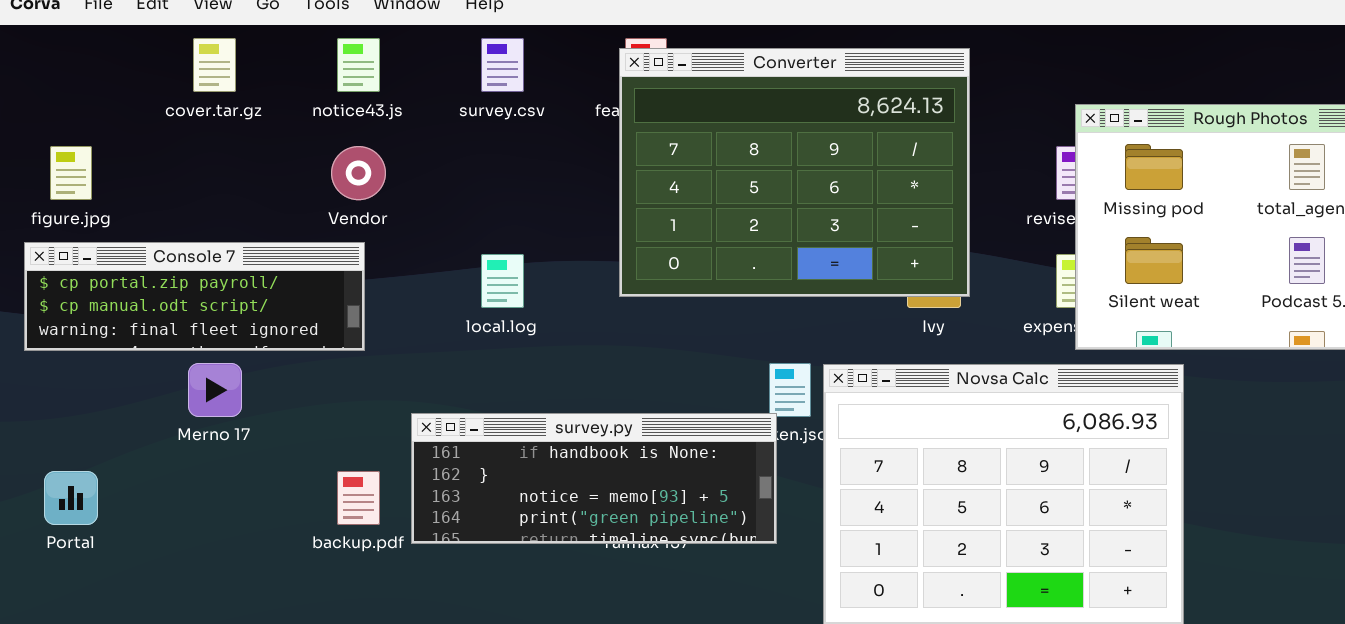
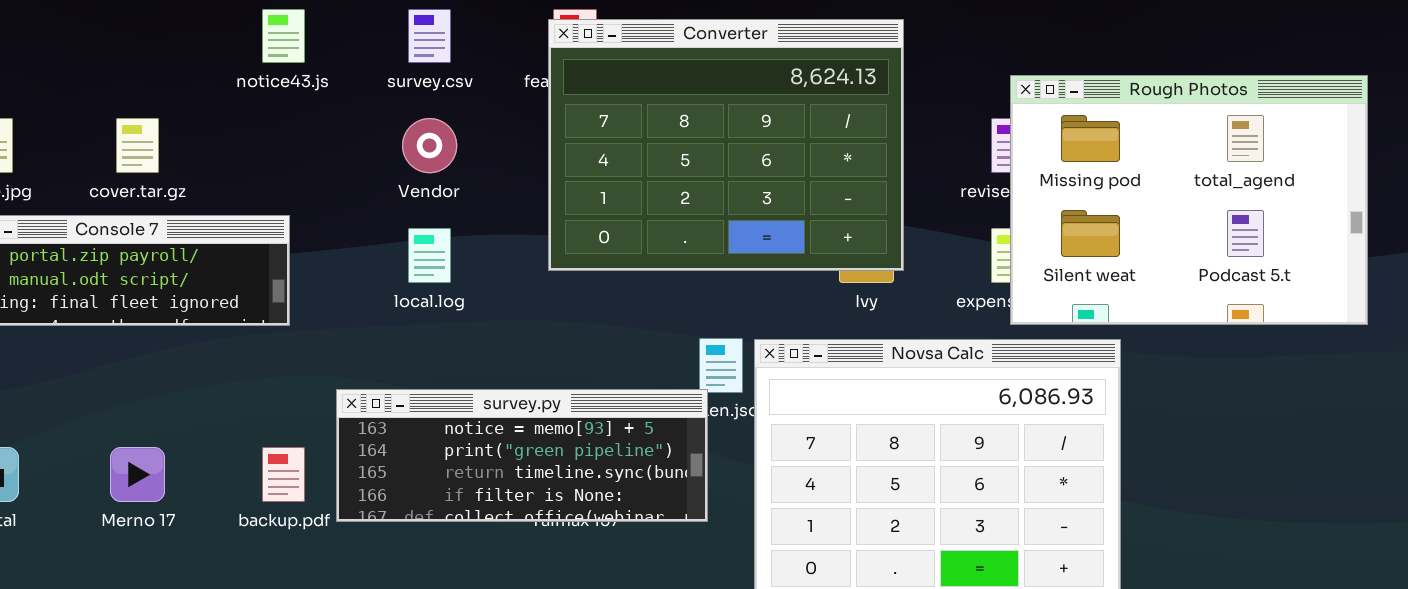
cover.tar.gz: [193,38,236,92] -> [116,118,159,173], moved
Vendor: [331,146,386,200] -> [402,118,457,173], moved
Merno 17: [188,363,242,417] -> [110,447,165,502], moved
survey.py: [411,413,777,544] -> [336,389,708,522], scrolled down 2 rows

